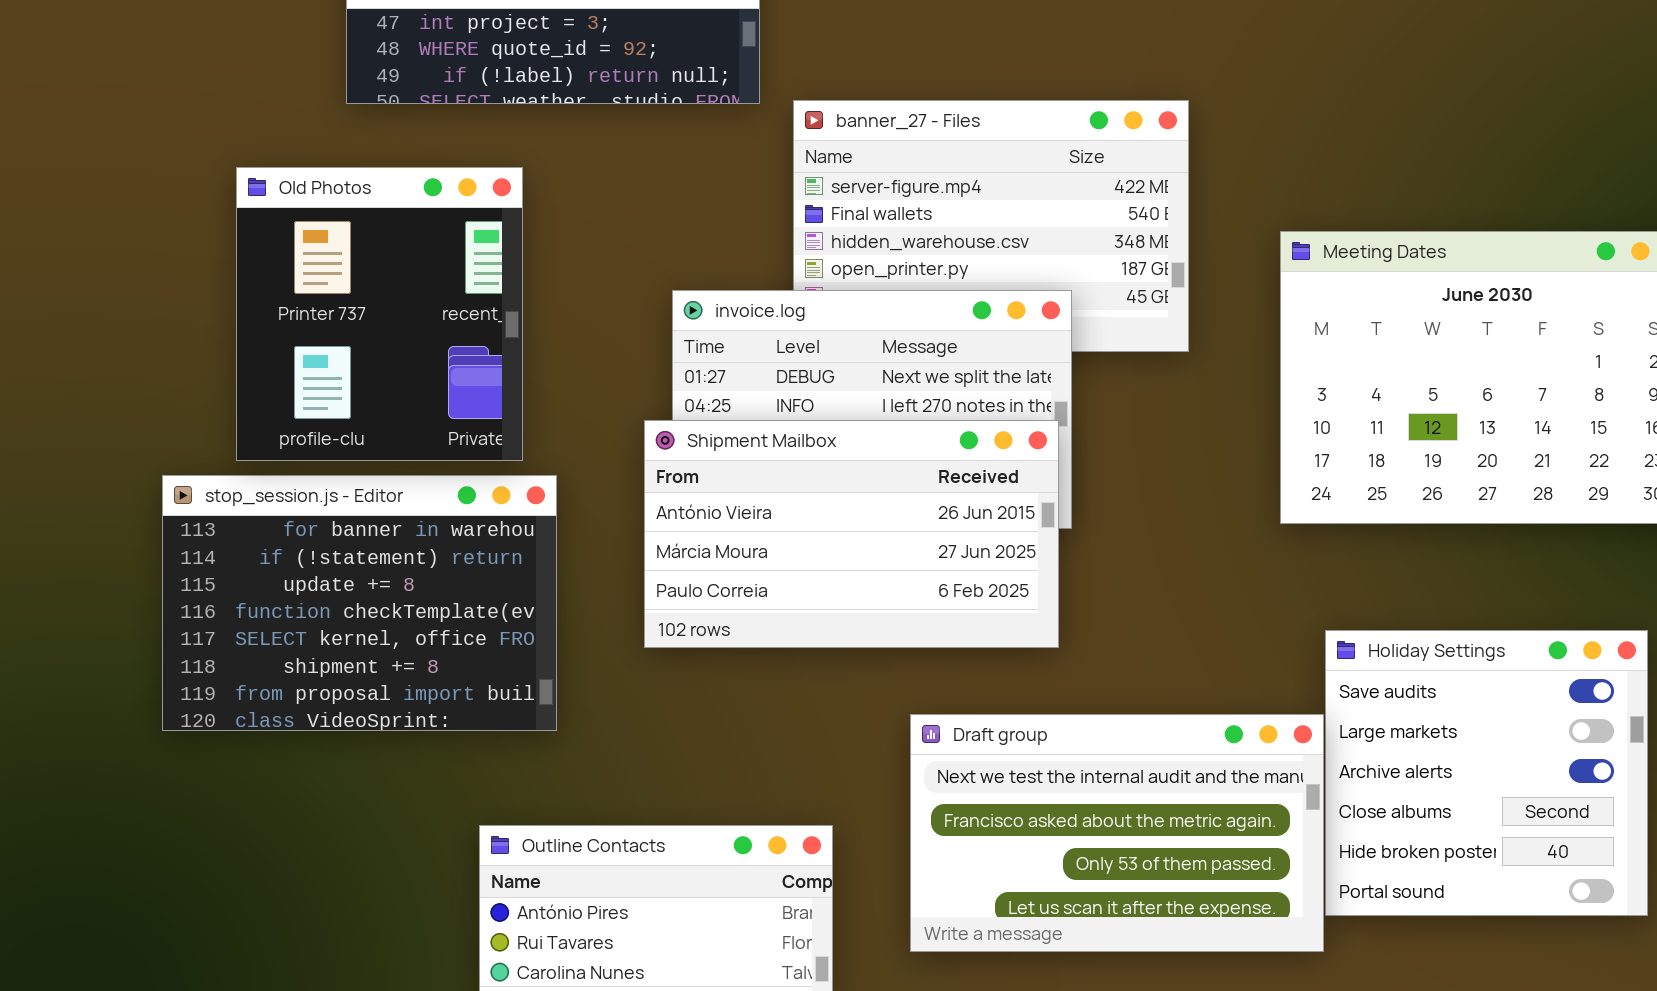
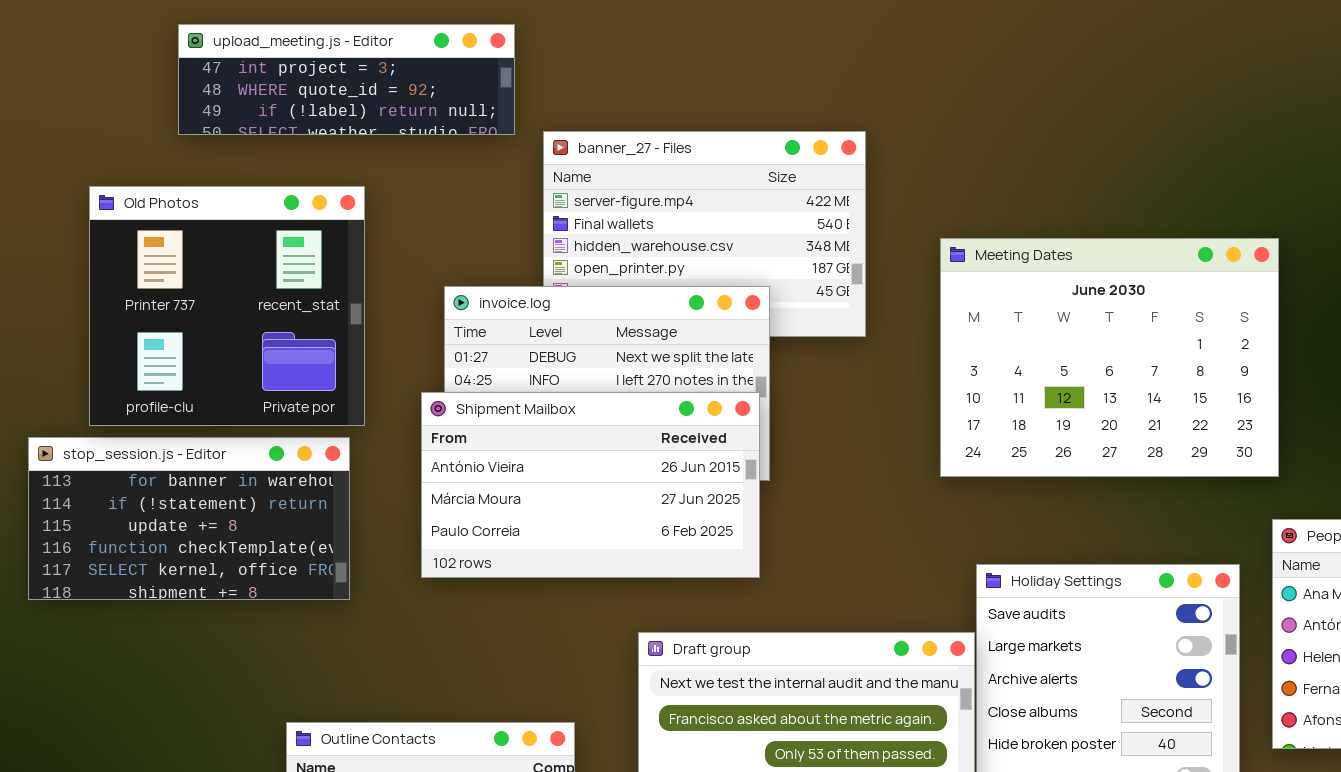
Old Photos: [236,167,523,461] -> [89,186,365,426], resized
stop_session.js - Editor: [162,475,557,731] -> [28,437,350,600], resized

